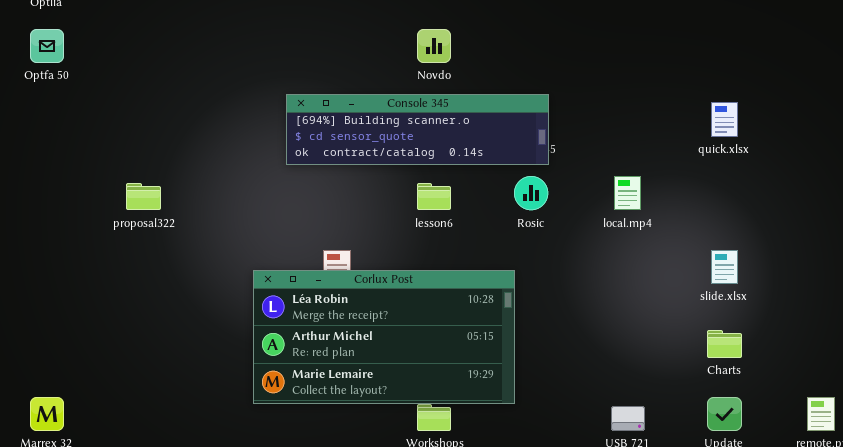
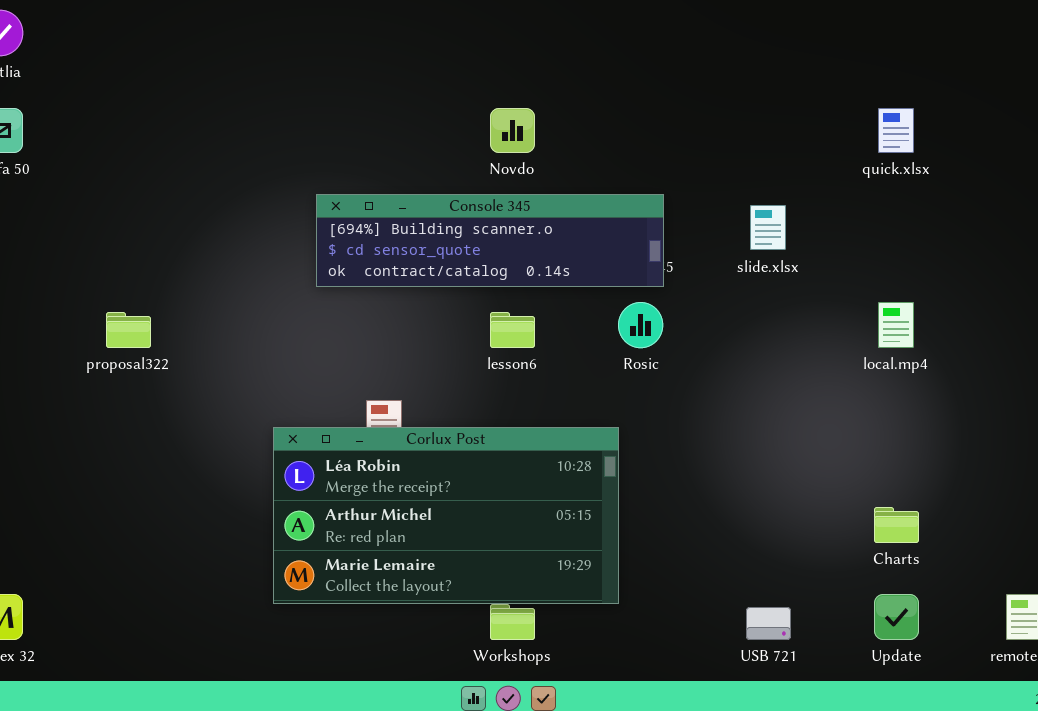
quick.xlsx: [711,102,738,137] -> [878,108,914,153], moved
local.mp4: [614,176,641,210] -> [878,302,914,348], moved
slide.xlsx: [711,250,738,284] -> [750,205,786,250], moved

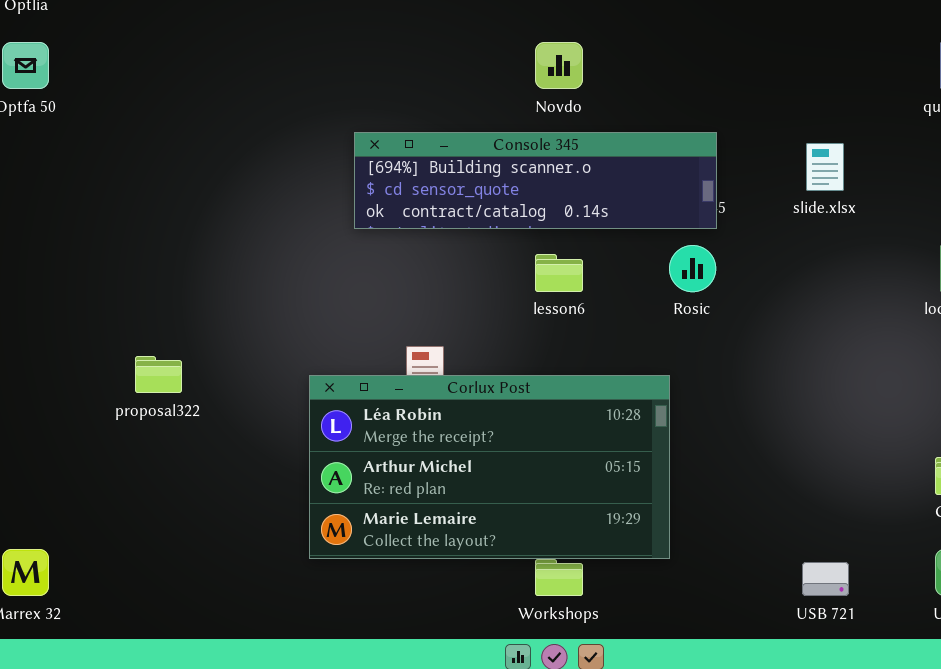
proposal322: [106,312,151,348] -> [135,356,182,393], moved

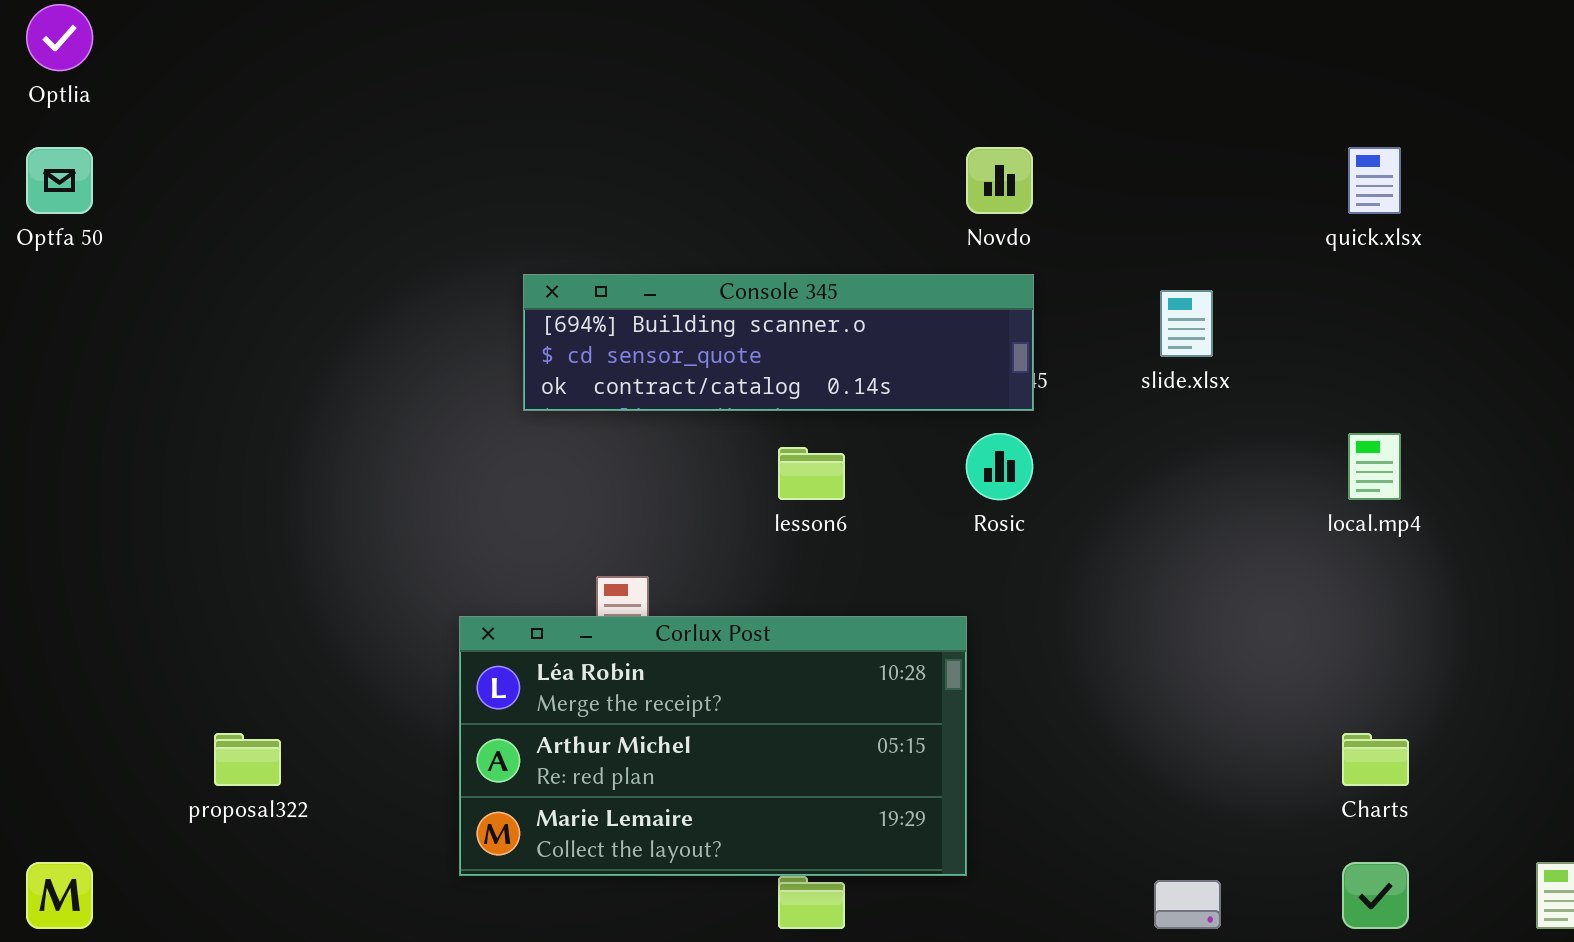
Novdo: [535,42,583,89] -> [966,147,1033,214], moved
proposal322: [135,356,182,393] -> [214,733,281,786], moved

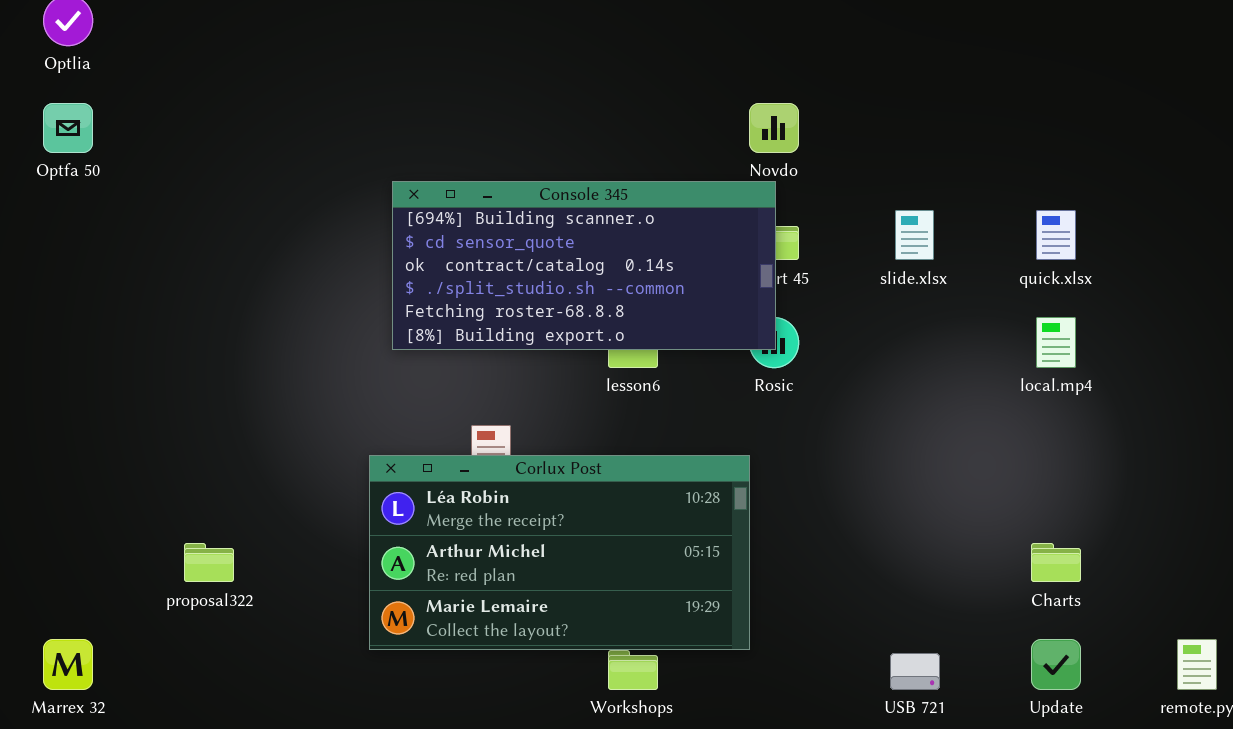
quick.xlsx: [1348,147,1401,214] -> [1036,210,1076,260], moved
Console 345: [523,274,1034,411] -> [392,181,776,350], moved, resized

